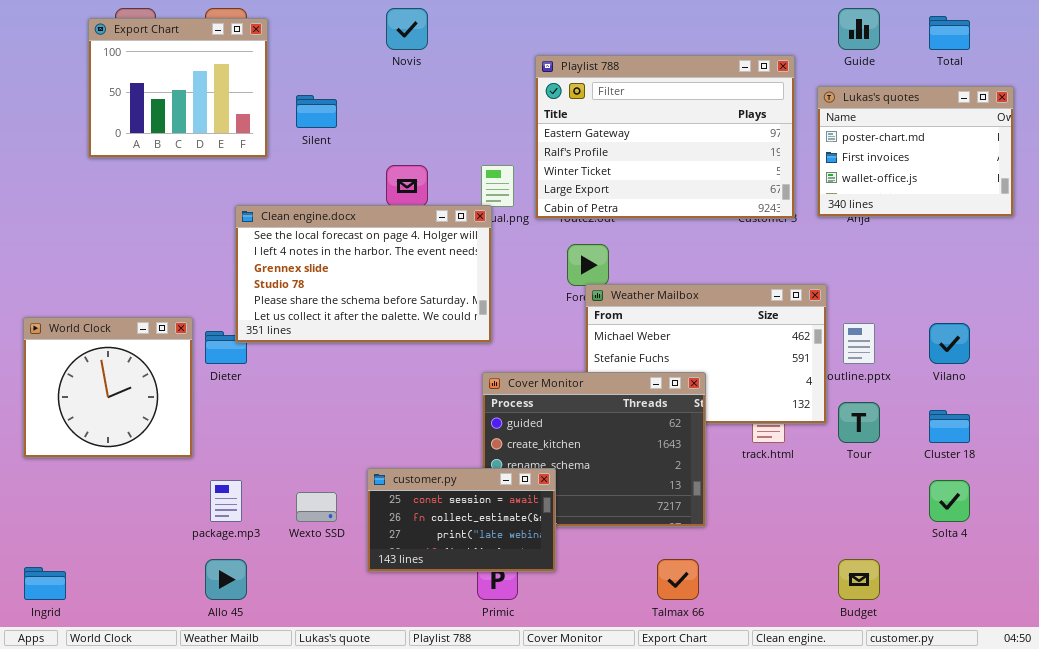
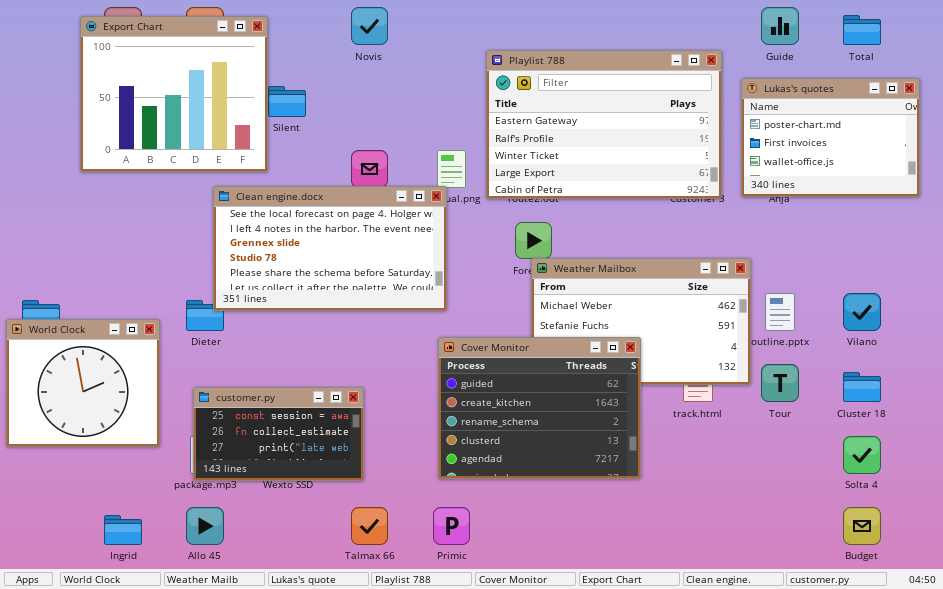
Export Chart: [88,18,268,158] -> [80,16,268,172], resized
World Clock: [23,317,193,458] -> [6,319,160,447], moved
customer.py: [367,468,556,572] -> [193,387,364,481], moved
Talmax 66: [657,559,699,600] -> [351,507,388,545], moved
Budget: [838,559,880,600] -> [843,507,881,545], moved
Ingrid: [24,567,66,600] -> [104,515,142,545], moved

